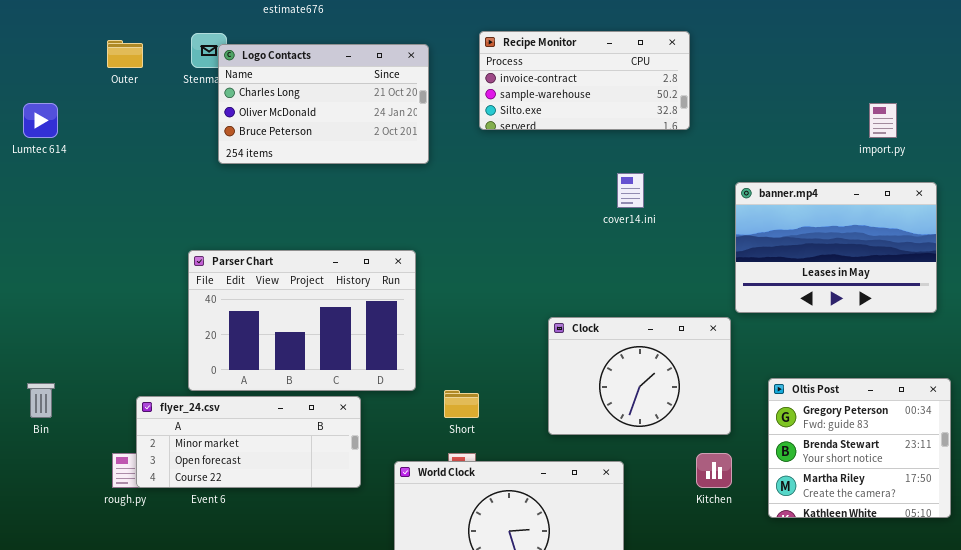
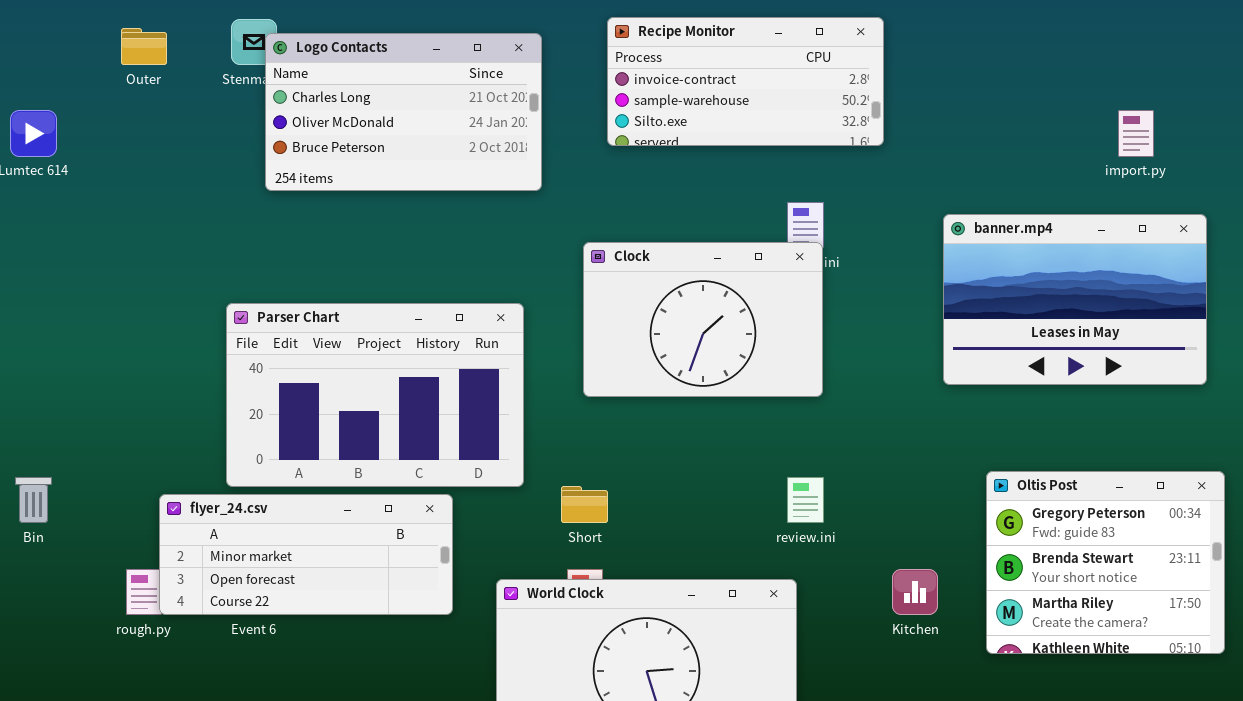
Clock: [548,317,731,435] -> [583,242,823,397], moved

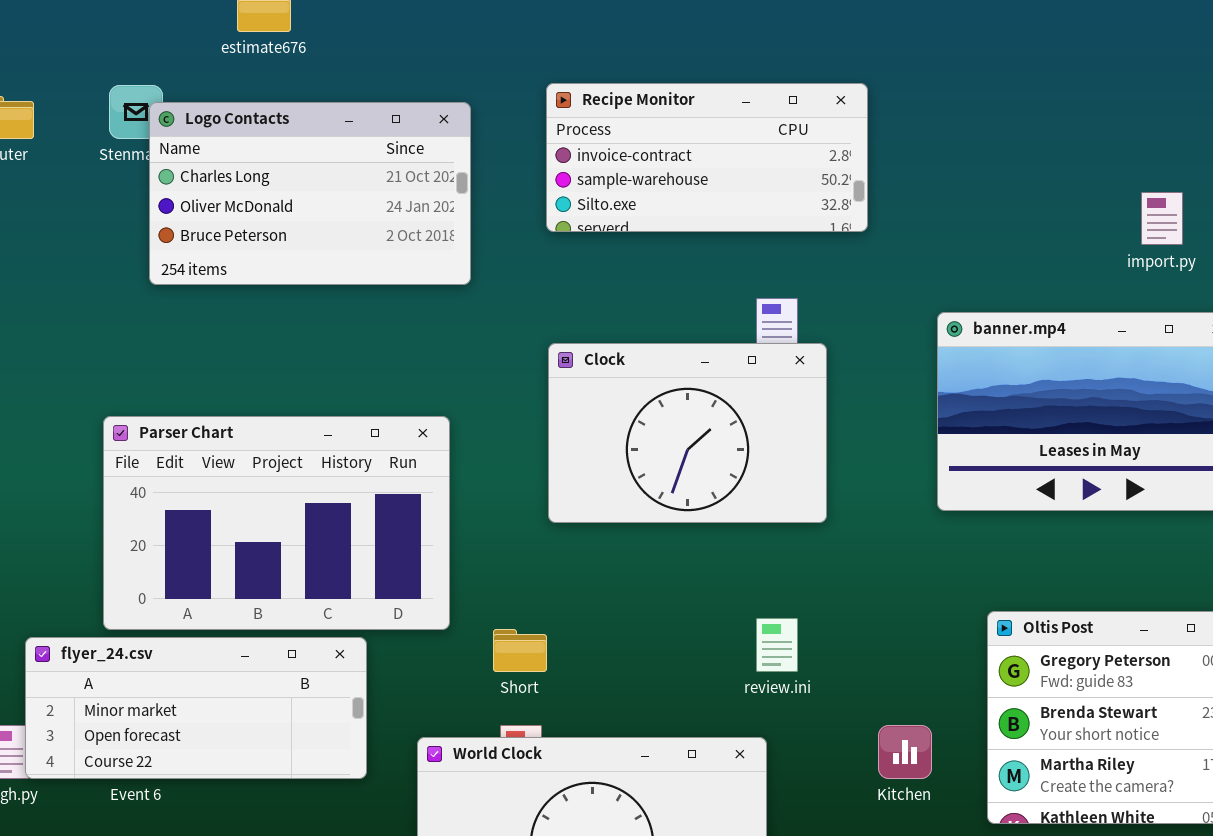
Clock: [583,242,823,397] -> [548,343,827,523], moved

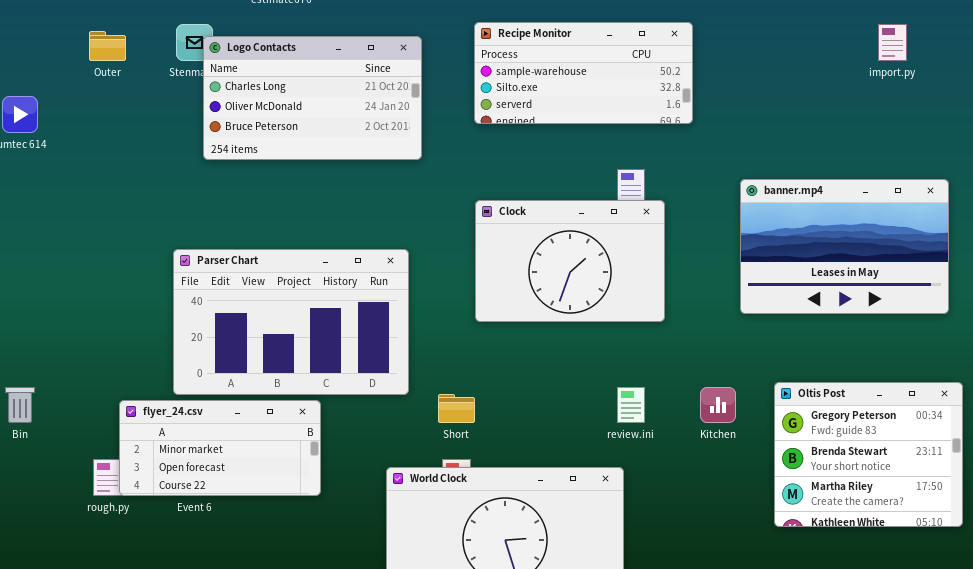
Recipe Monitor: [546,83,868,232] -> [474,22,693,124], scrolled down 1 row
import.py: [1141,192,1183,245] -> [878,24,907,61], moved
flyer_24.csv: [25,637,367,779] -> [119,400,321,496], resized
Kitchen: [878,725,932,779] -> [700,387,736,423], moved

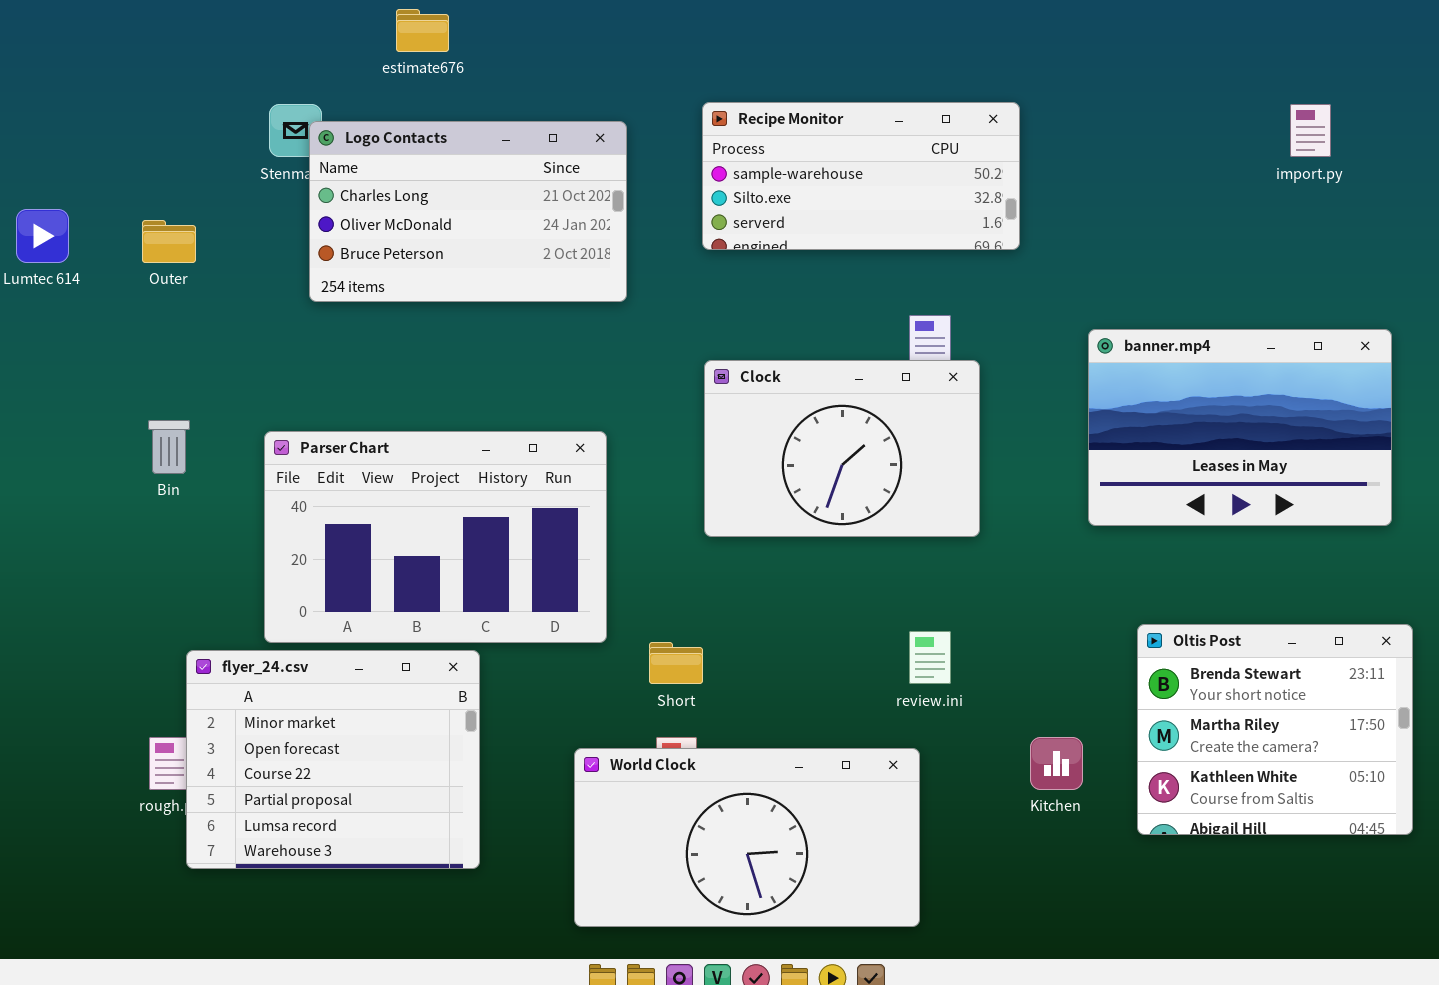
Outer: [89,31,126,61] -> [142,220,196,263], moved
Oltis Post: [774,382,963,527] -> [1137,624,1413,835], scrolled down 1 row
Bin: [5,387,35,423] -> [148,420,190,474], moved
Kitchen: [700,387,736,423] -> [1030,737,1083,790], moved
flyer_24.csv: [119,400,321,496] -> [186,650,480,869], resized

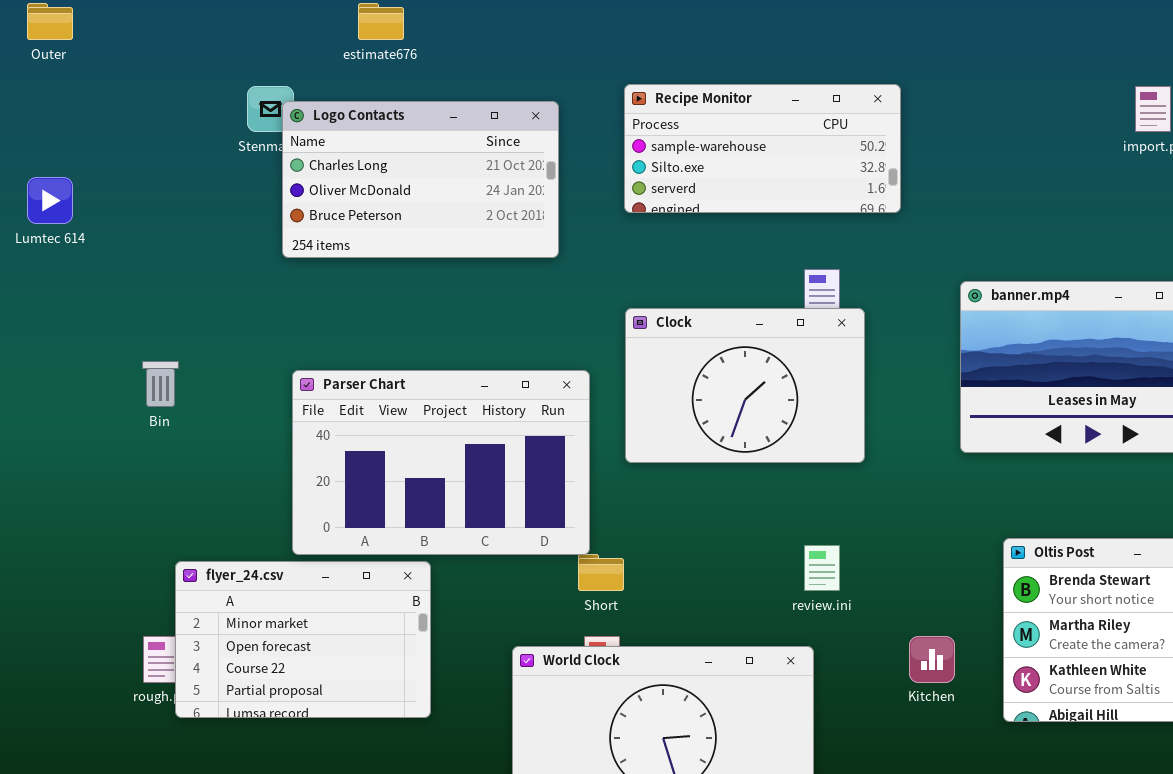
Outer: [142,220,196,263] -> [27,3,73,40], moved
Parser Chart: [264,431,607,643] -> [292,370,590,555], moved
flyer_24.csv: [186,650,480,869] -> [175,561,431,718], resized

